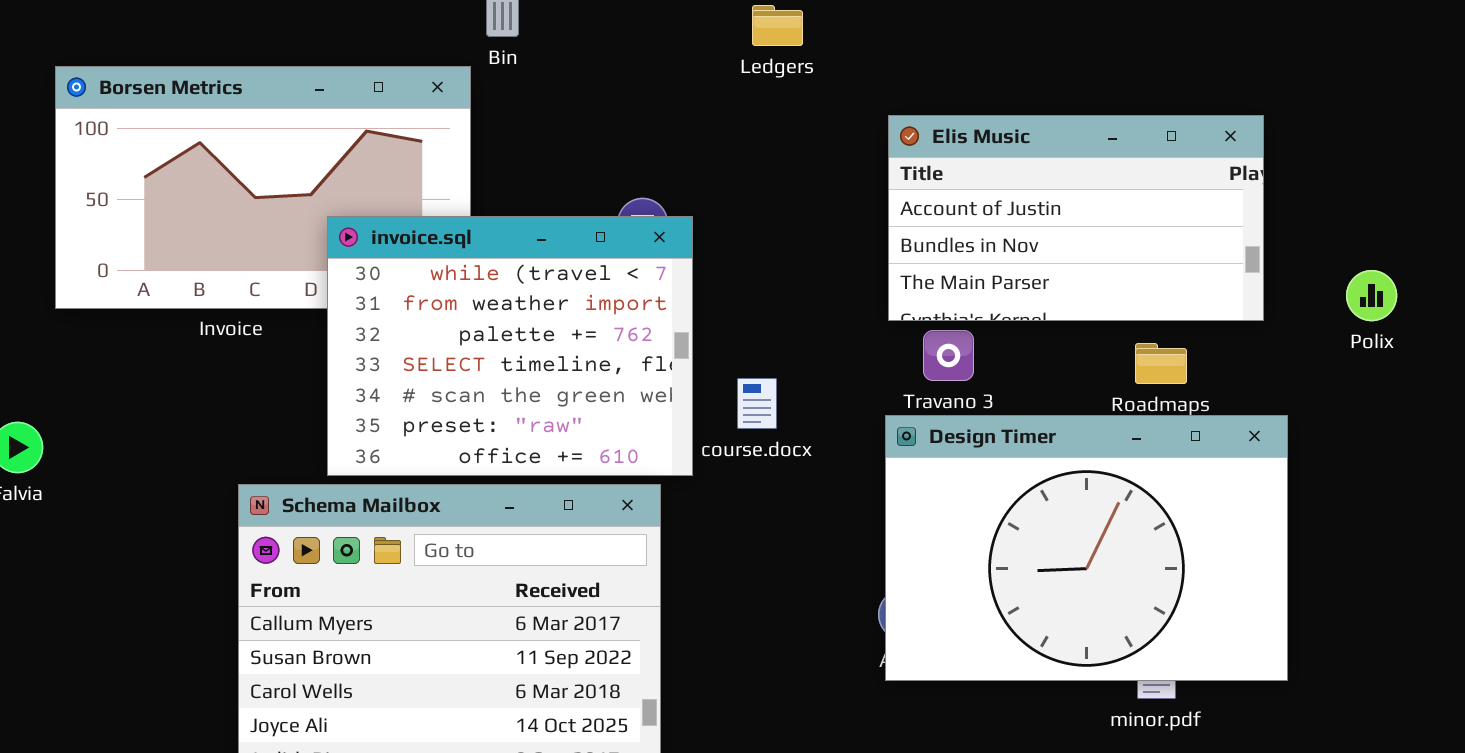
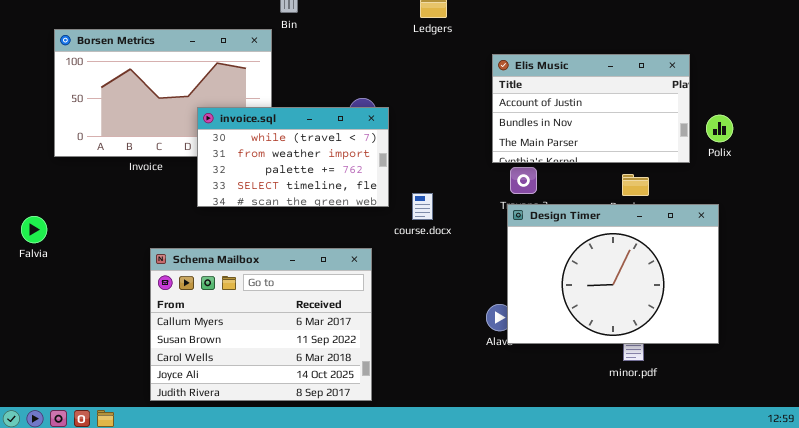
invoice.sql: [327,216,693,476] -> [197,107,389,207], resized
Polix: [1346,270,1397,321] -> [706,115,733,142], moved
Design Timer: [885,415,1288,681] -> [507,204,719,344], moved

